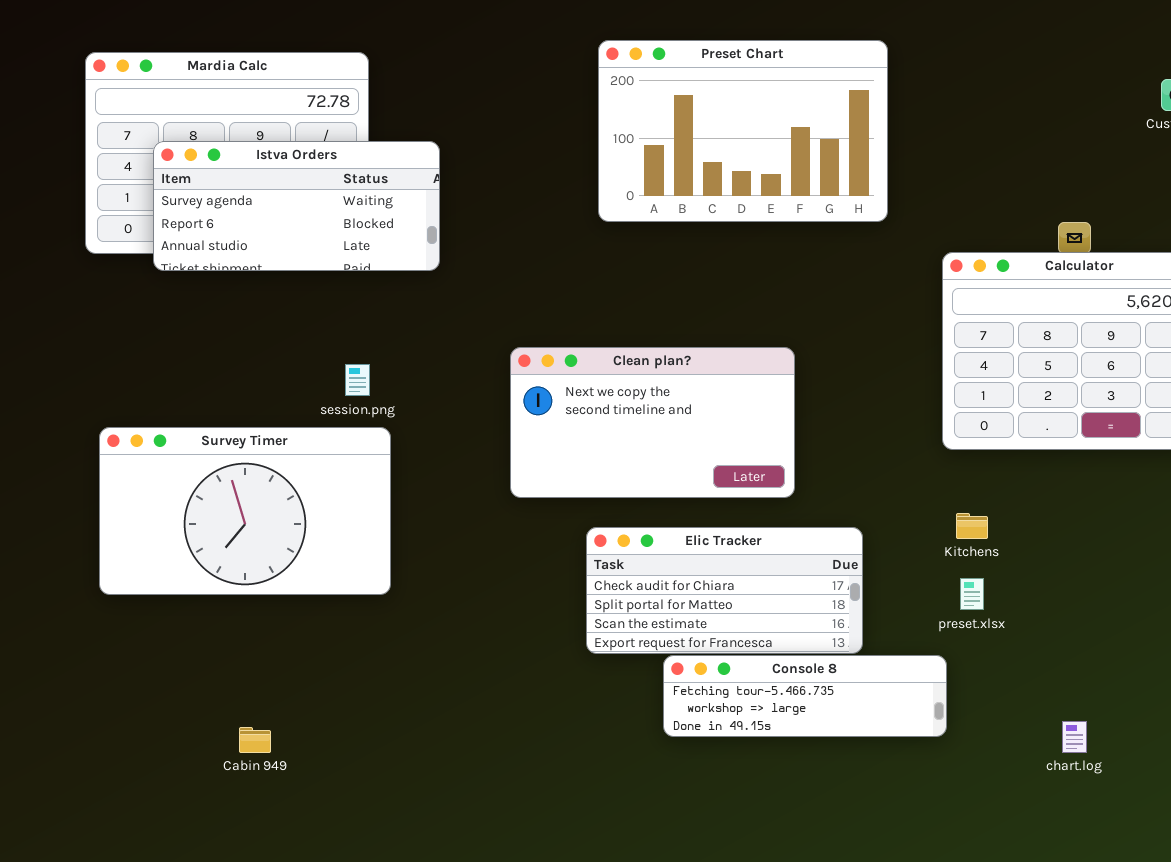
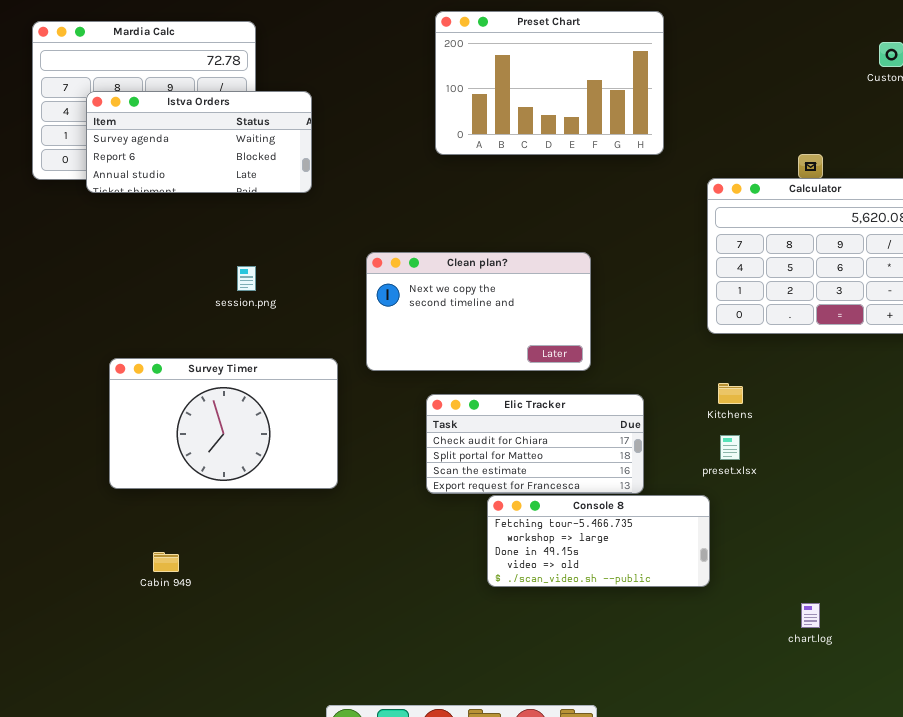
Survey Timer: [99,427,391,595] -> [109,358,338,489], moved
Console 8: [663,655,947,737] -> [487,495,710,587], resized
chart.log: [1062,721,1087,753] -> [801,603,820,628], moved

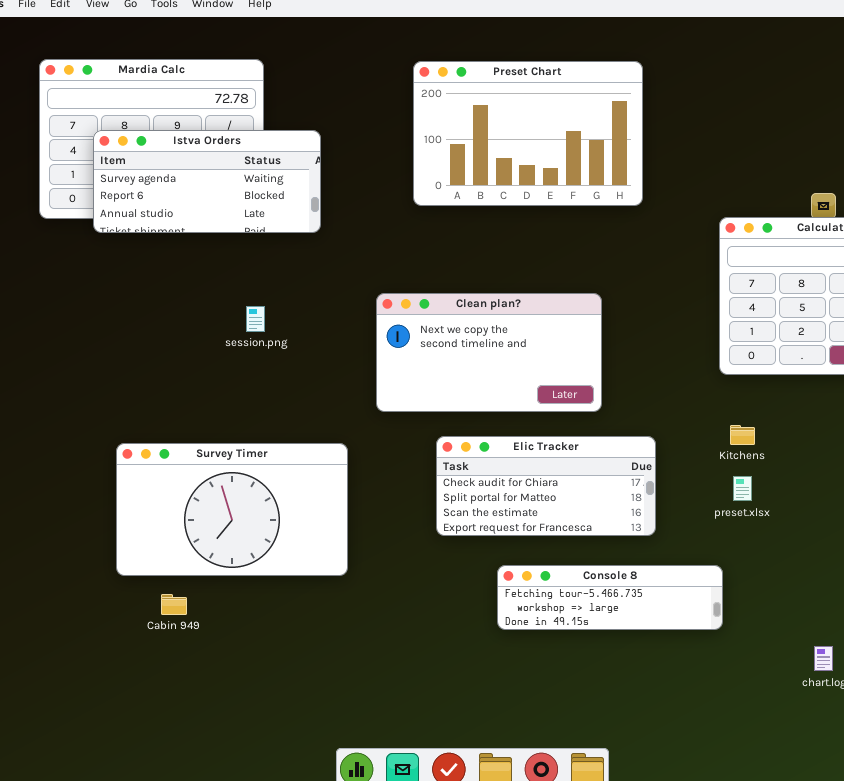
Preset Chart: [435,11,664,155] -> [413,61,643,206], moved
Survey Timer: [109,358,338,489] -> [116,443,348,576], moved
Console 8: [487,495,710,587] -> [497,565,723,630], resized

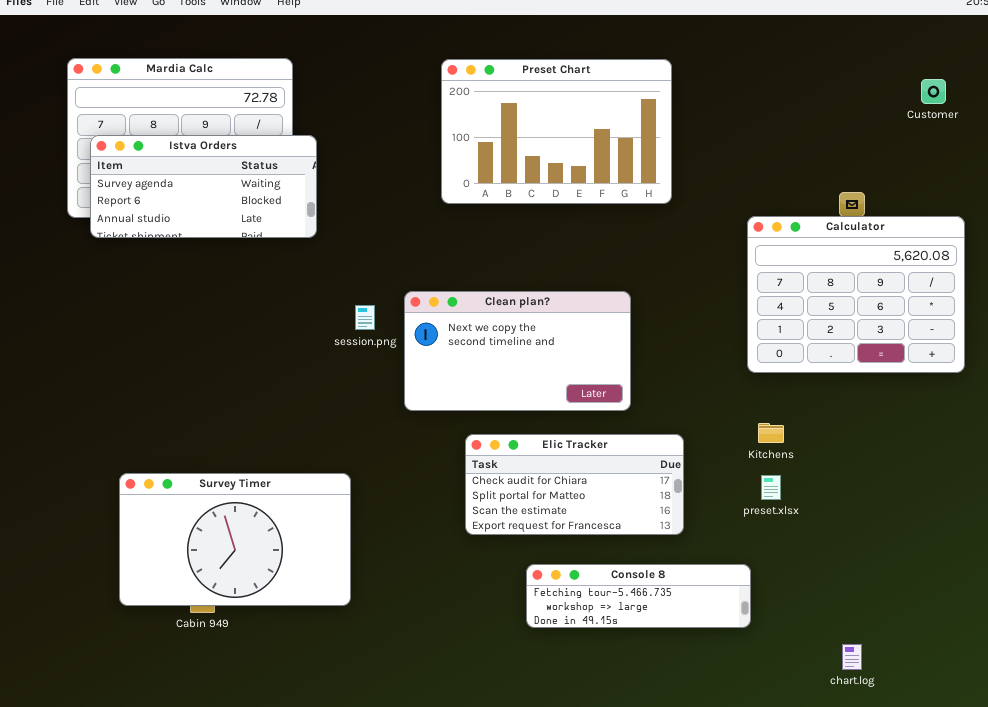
Istva Orders: [93,130,321,233] -> [90,135,317,238], moved
session.png: [246,306,265,332] -> [355,305,375,330], moved
Survey Timer: [116,443,348,576] -> [119,473,351,606], moved

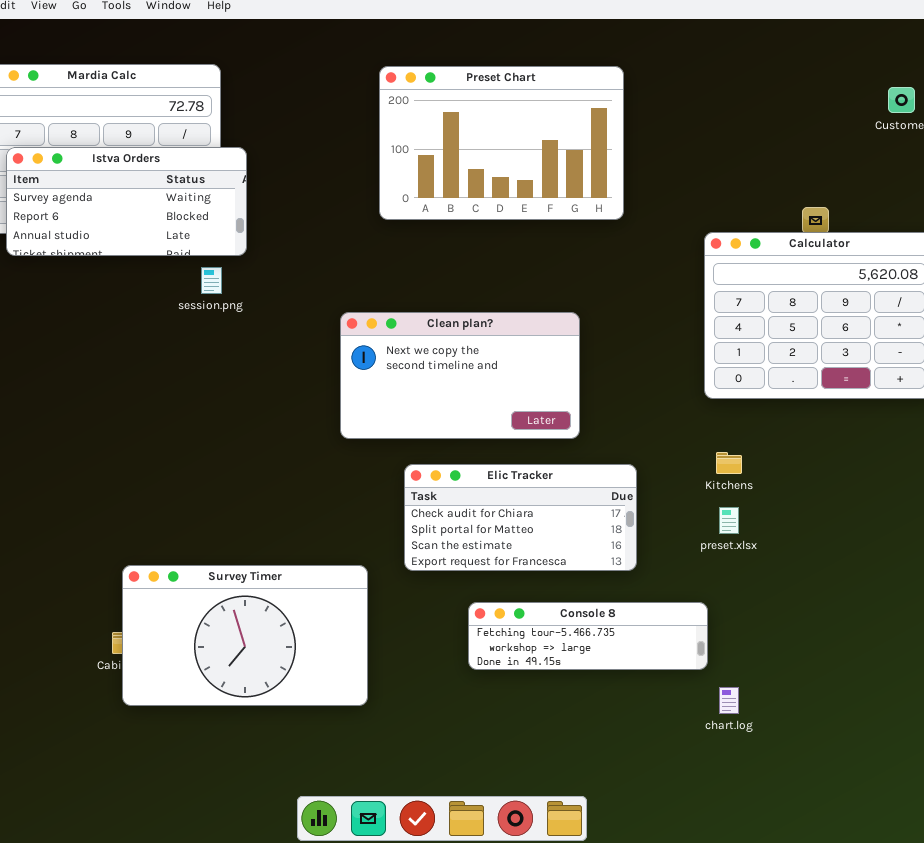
session.png: [355,305,375,330] -> [201,267,222,294], moved
Survey Timer: [119,473,351,606] -> [122,565,368,706], moved
chart.log: [842,644,862,670] -> [719,687,739,714], moved

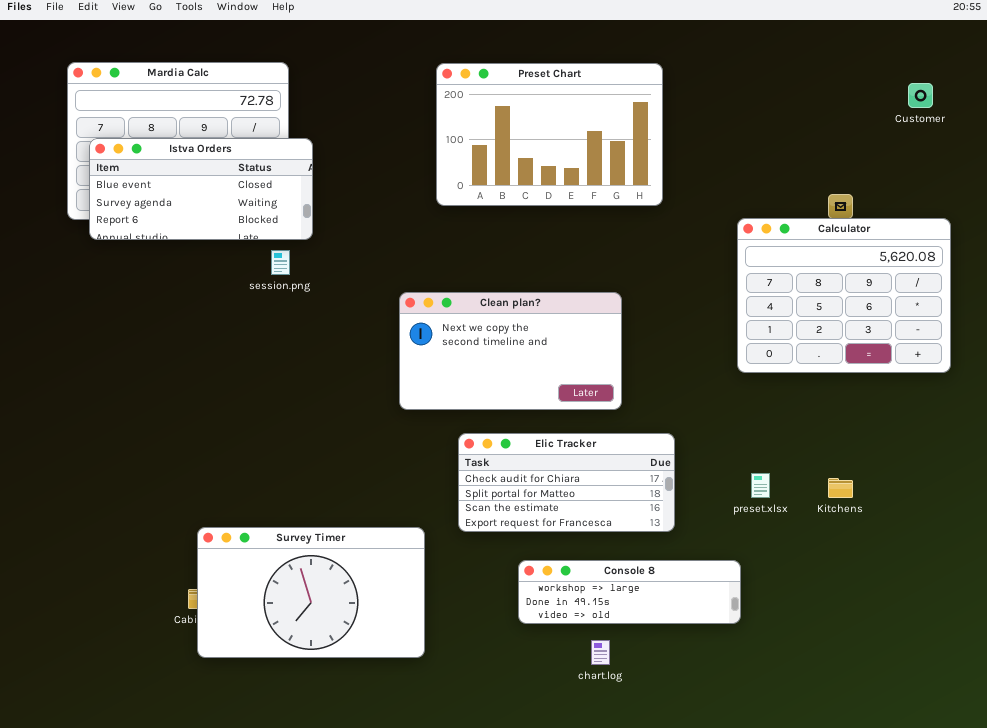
Istva Orders: [6,147,247,256] -> [89,138,313,240], scrolled up 1 row
Kitchens: [716,452,742,474] -> [828,478,853,498], moved
Console 8: [468,602,708,670] -> [518,560,741,624], scrolled down 1 row
chart.log: [719,687,739,714] -> [591,640,610,665], moved

